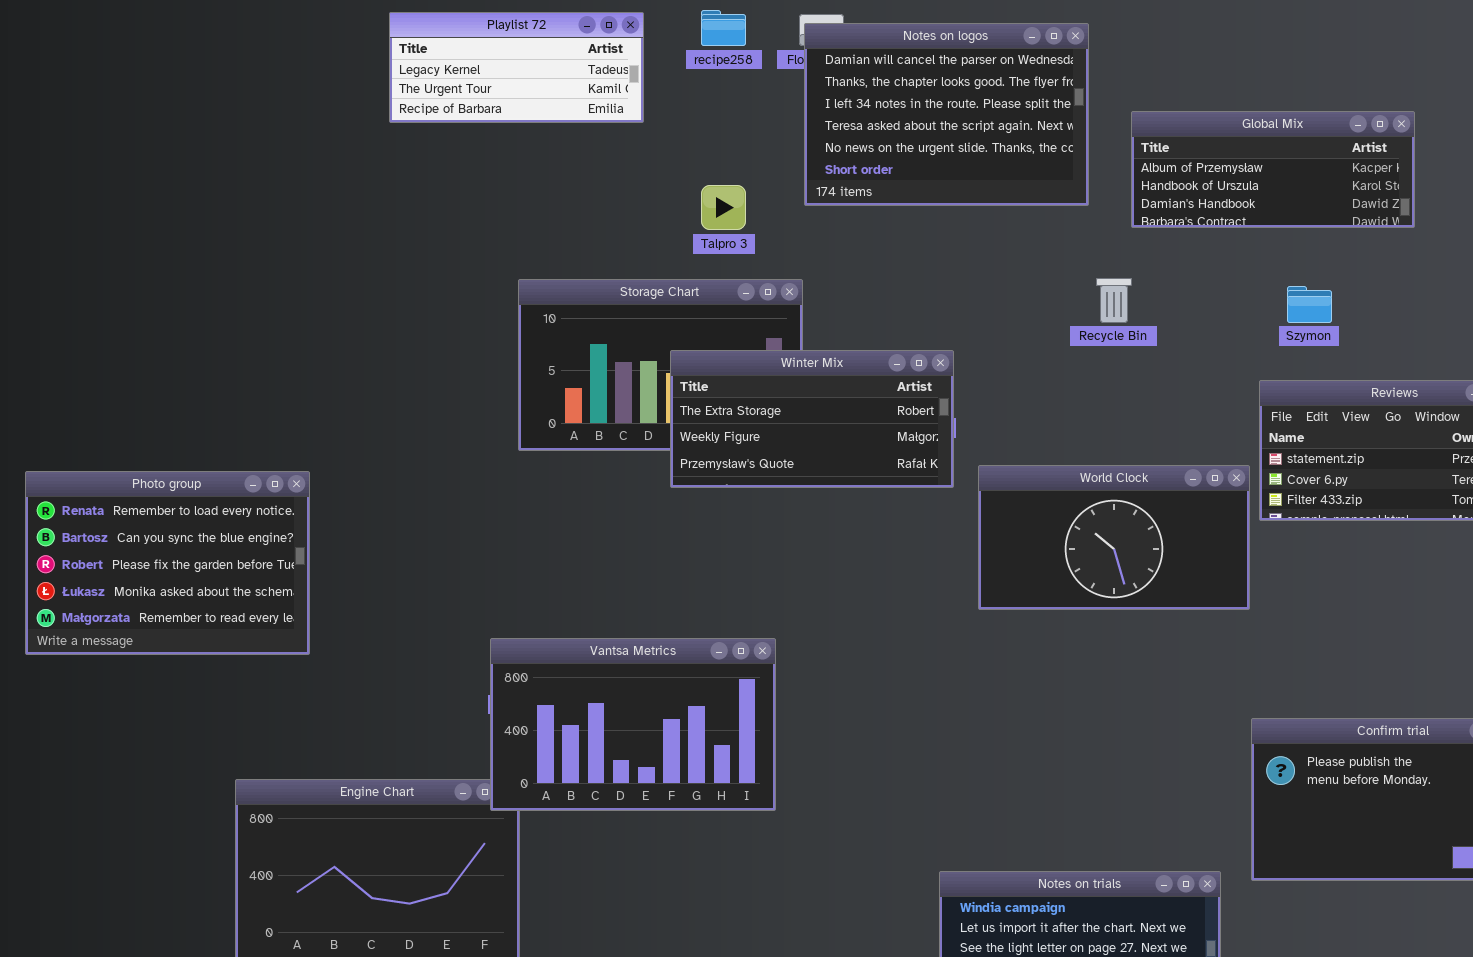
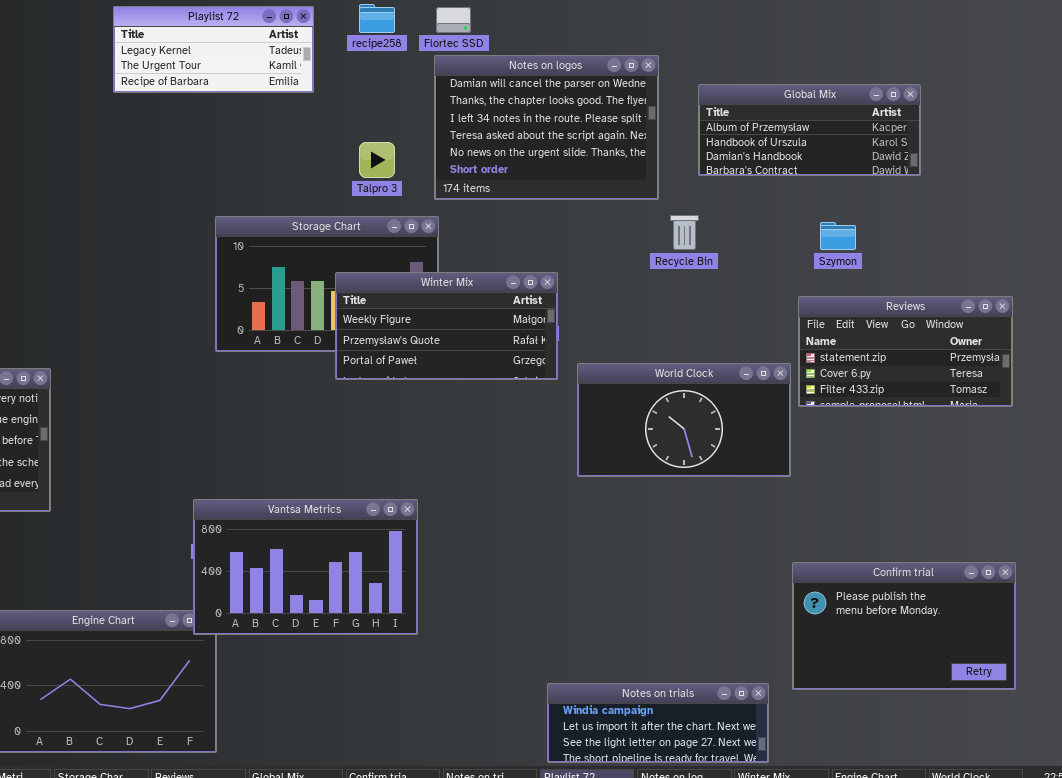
Notes on logos: [804,23,1089,206] -> [434,55,659,200], moved
Winter Mix: [670,350,954,488] -> [335,272,558,380], scrolled down 1 row

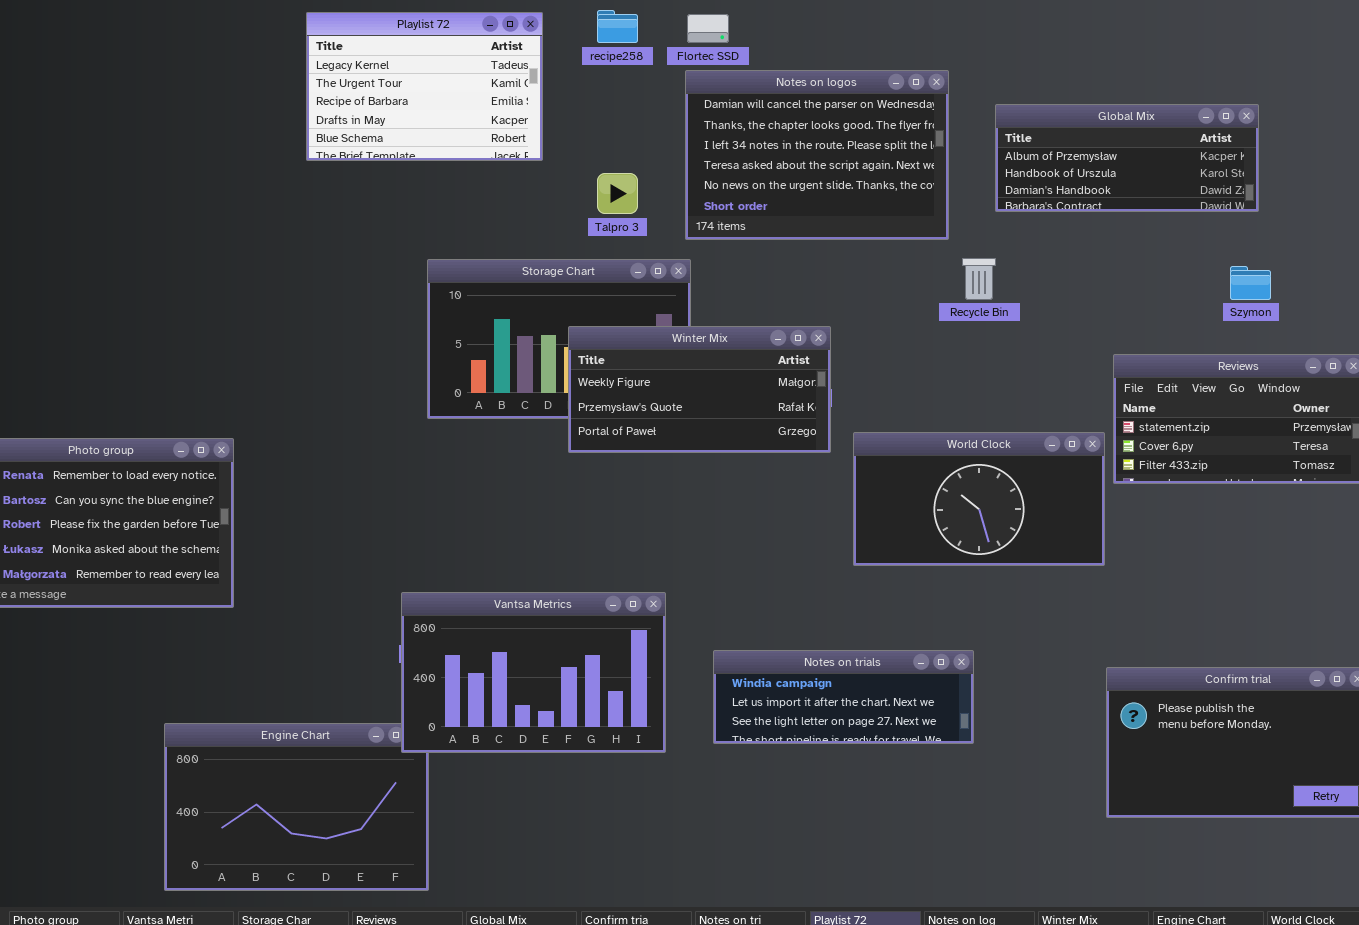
Playlist 72: [113,6,314,93] -> [306,12,543,161], resized
Szymon: [820,222,856,250] -> [1230,266,1271,300], moved
Notes on trials: [547,683,769,763] -> [713,650,974,744], moved

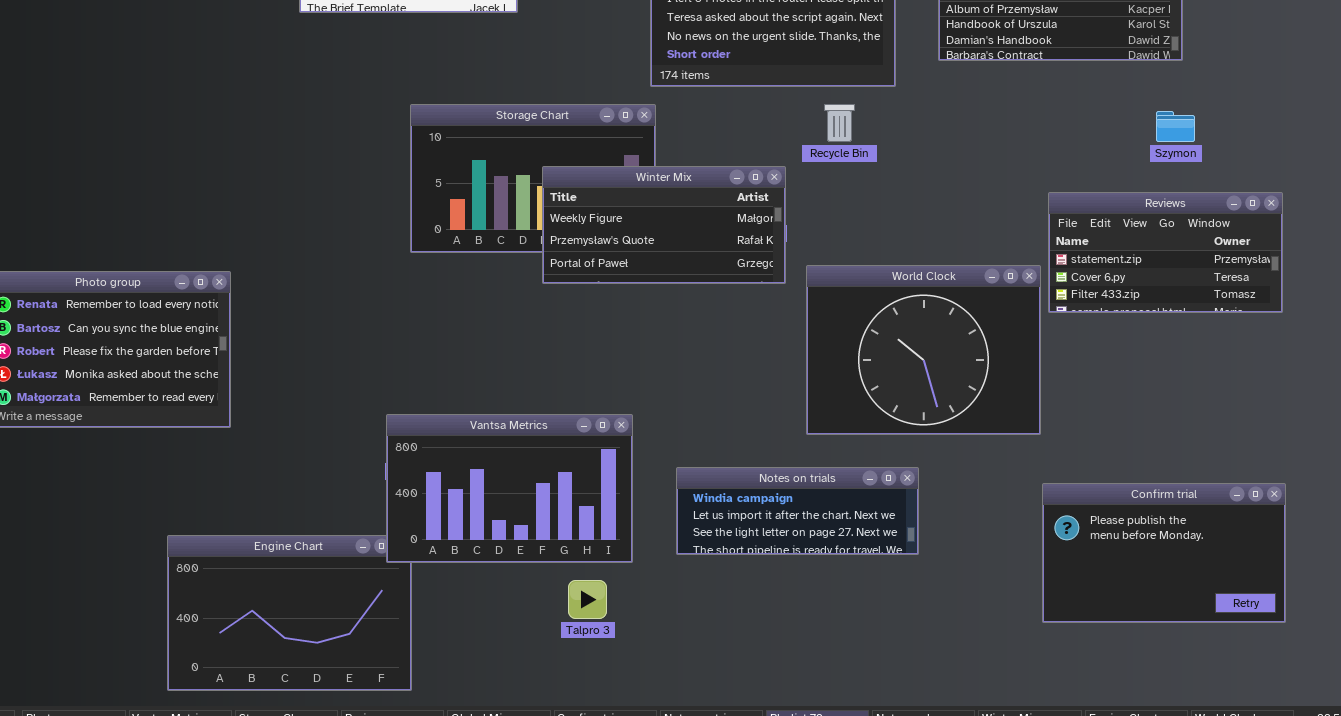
Talpro 3: [597,173,638,214] -> [568,580,607,619], moved
Recycle Bin: [962,258,996,300] -> [824,104,855,142], moved
World Clock: [853,432,1105,566] -> [806,265,1041,435], resized

